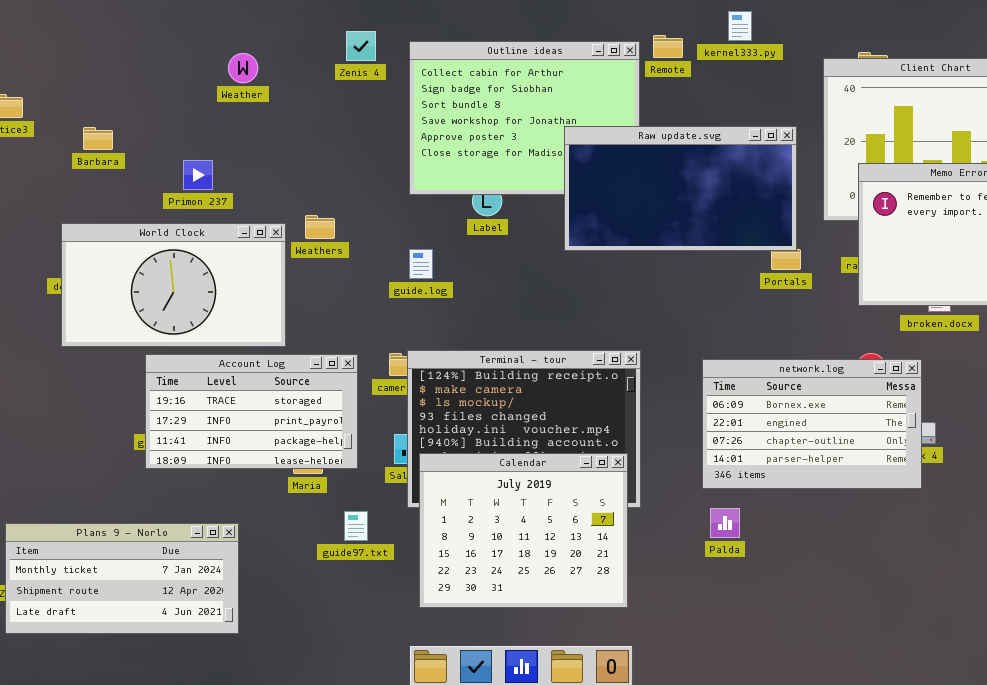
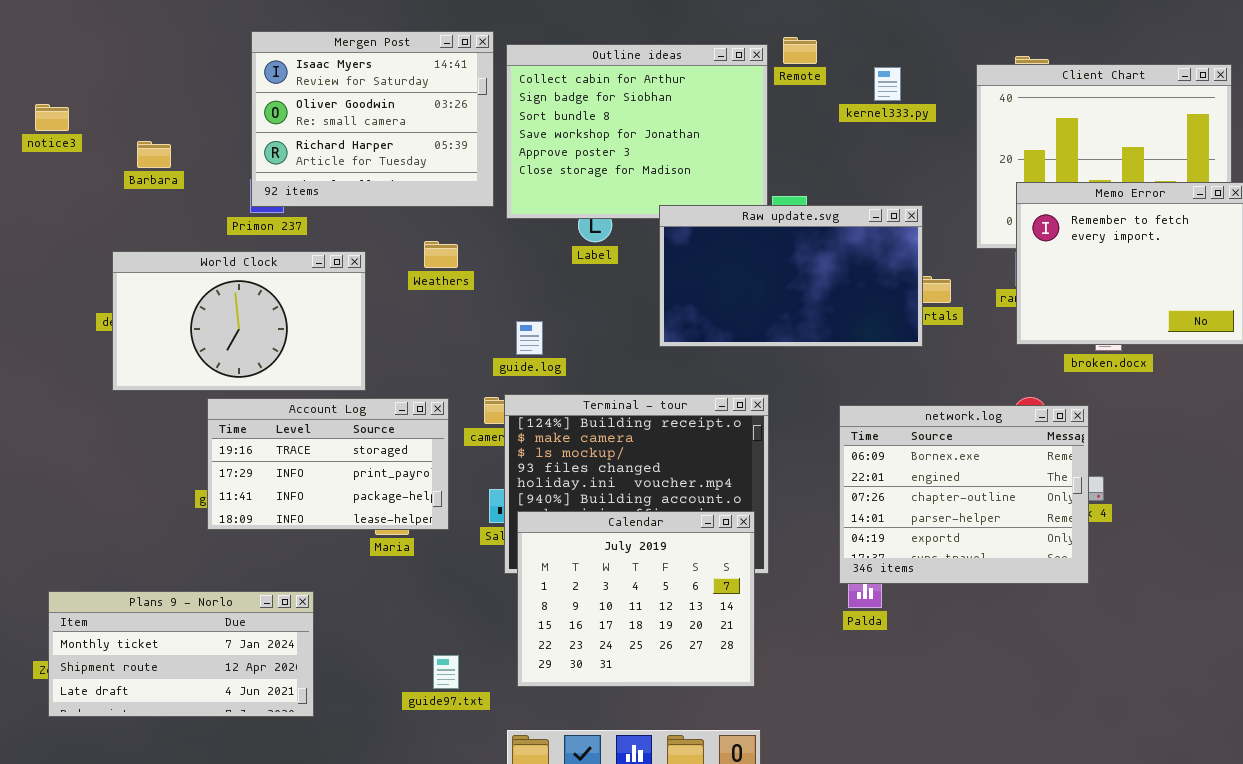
kernel333.py: [728,11,752,41] -> [874,67,901,101], moved
Mergen Post: none -> [251,31,494,207], opened
Raw update.svg: [564,126,797,251] -> [659,205,923,347], moved
Weathers: [305,215,335,239] -> [424,241,458,268], moved
guide.log: [409,249,433,279] -> [516,321,543,355], moved
network.log: [702,359,922,489] -> [839,405,1089,584], resized
guide97.txt: [344,511,368,541] -> [433,655,459,689], moved

